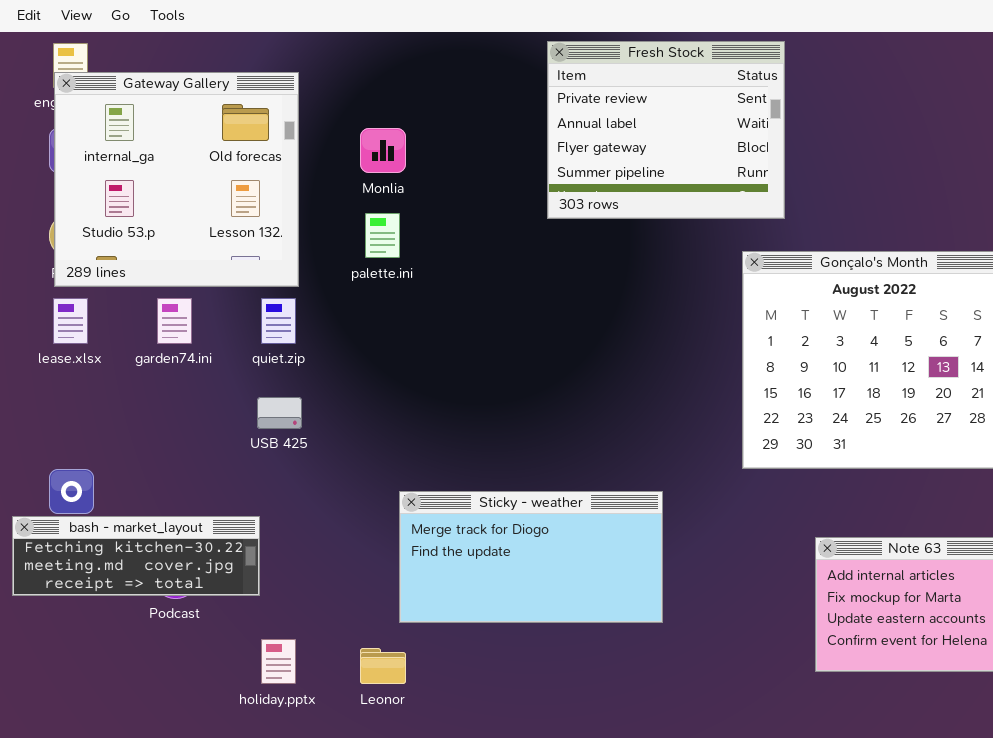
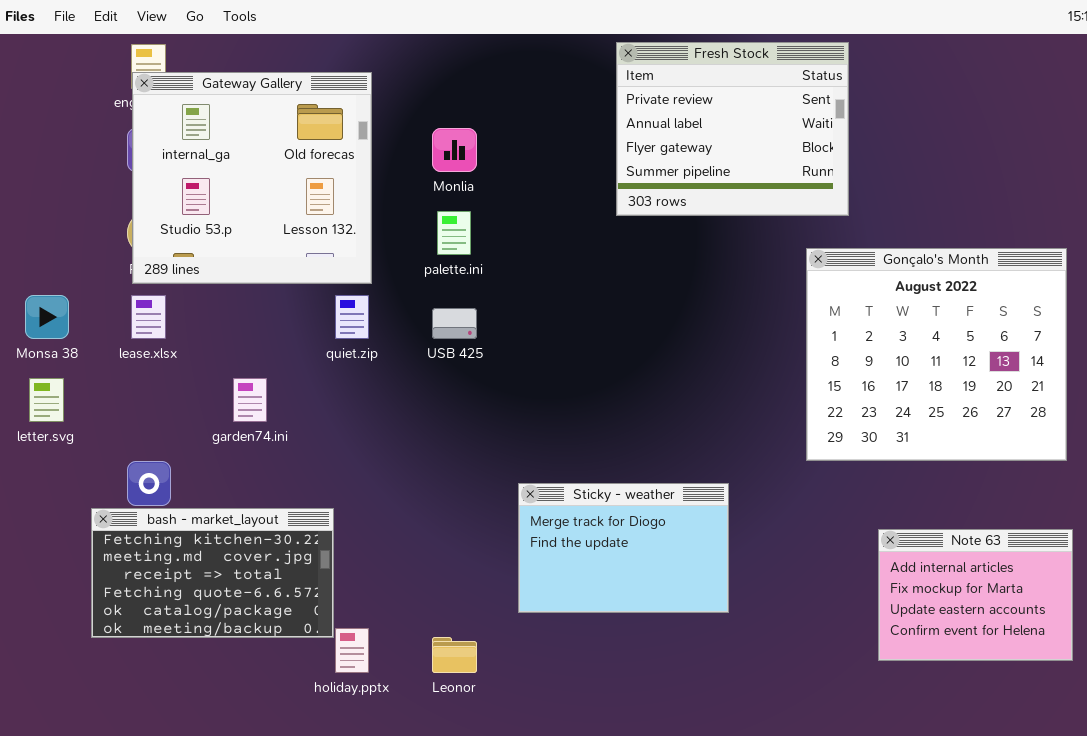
garden74.ini: [157,298,192,344] -> [233,378,267,422], moved
USB 425: [257,397,302,429] -> [432,308,477,339], moved
Sticky - weather: [399,491,663,623] -> [518,483,729,613], resized
bash - market_layout: [12,516,260,596] -> [91,508,334,638], resized

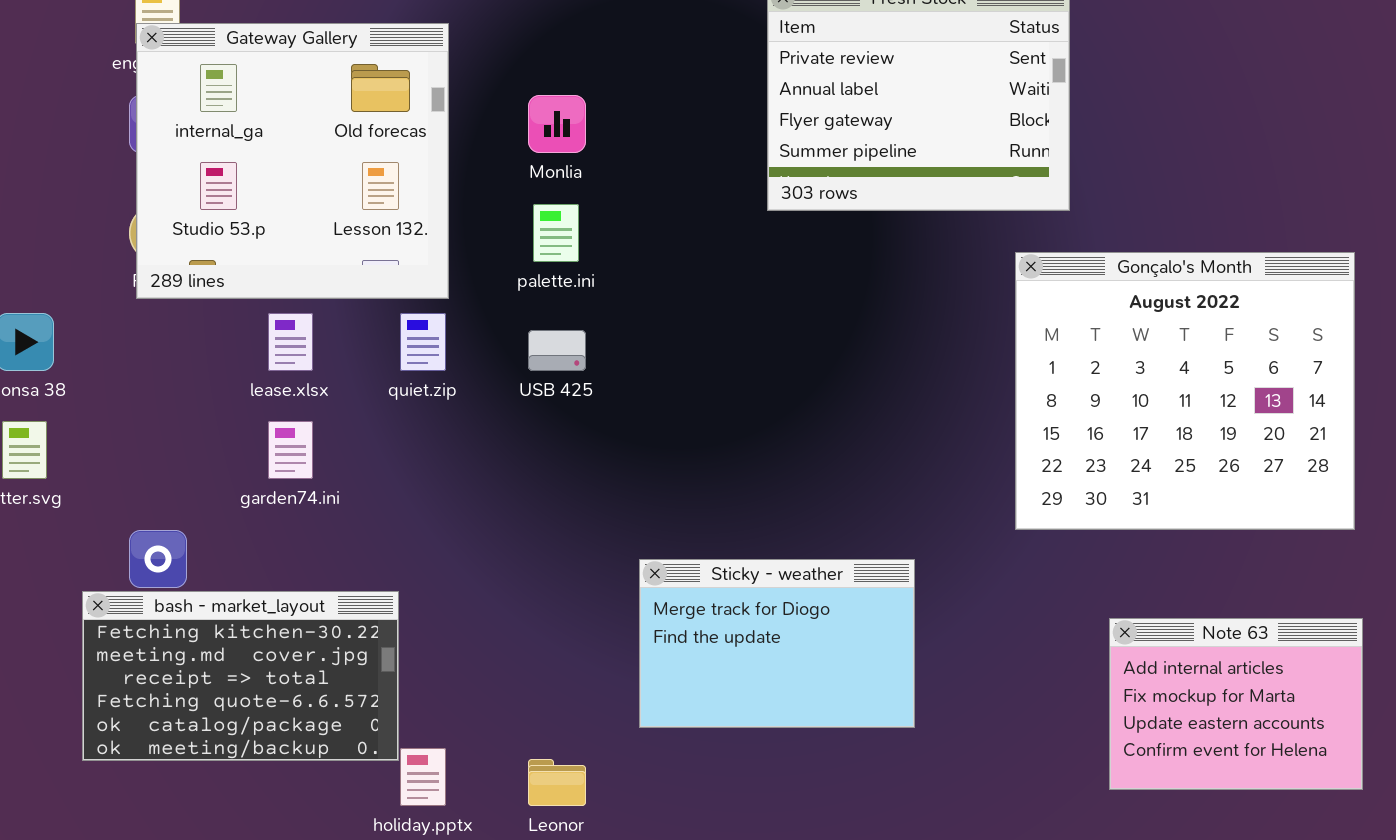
lease.xlsx: [131,295,166,339] -> [268,313,313,371], moved

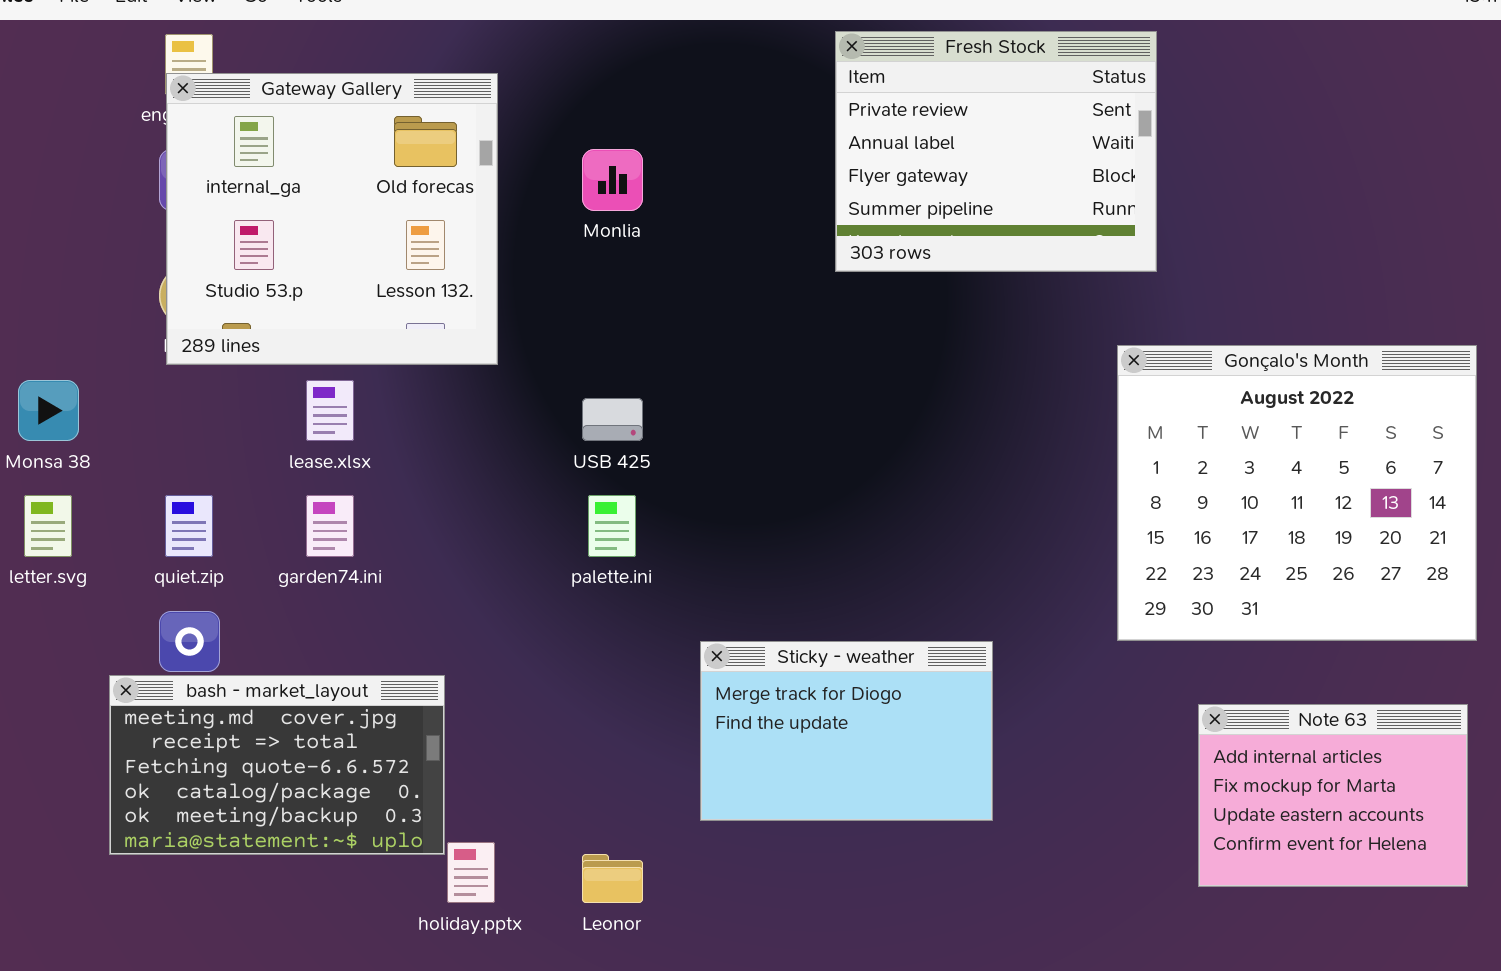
palette.ini: [533,204,579,262] -> [588,495,636,557], moved
Gonçalo's Month: [1015,252,1355,530] -> [1117,345,1477,641], moved
quiet.zip: [400,313,446,371] -> [165,495,213,557], moved
bash - market_layout: [82,591,399,761] -> [109,675,445,855], scrolled down 1 row

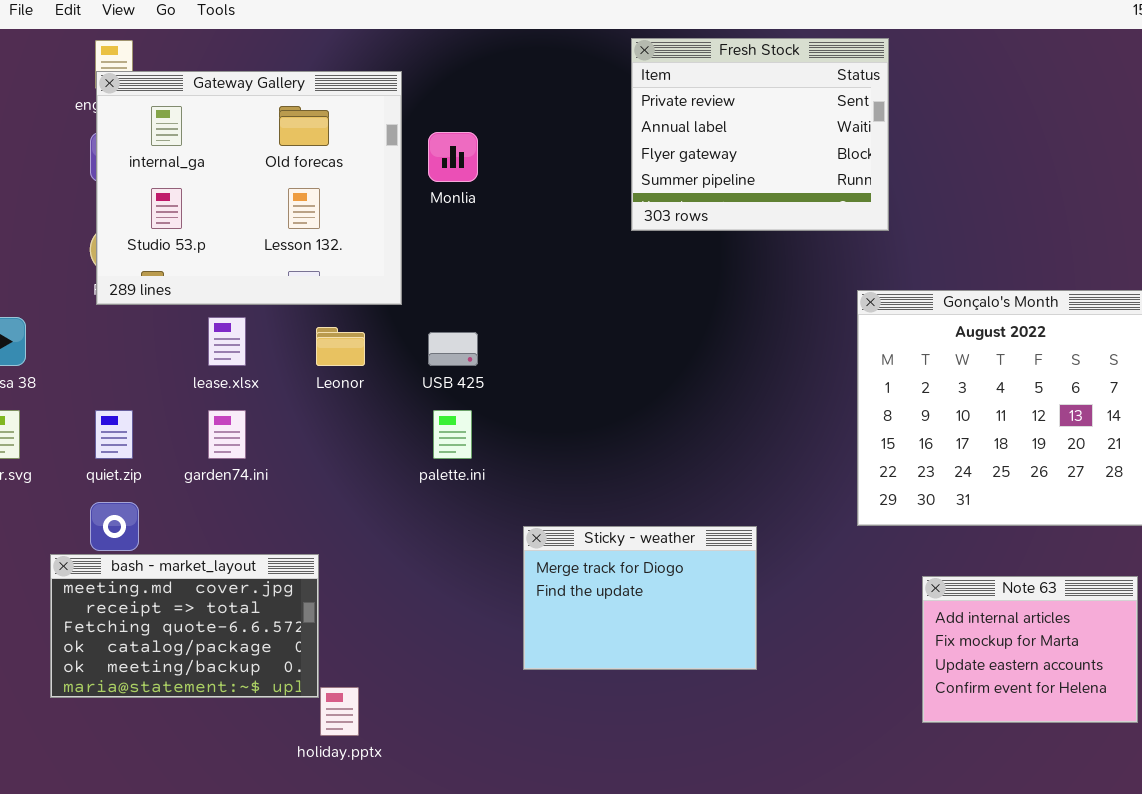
Gateway Gallery: [166,73,498,365] -> [96,71,402,305], resized
Leonor: [582,854,643,903] -> [316,327,365,366], moved

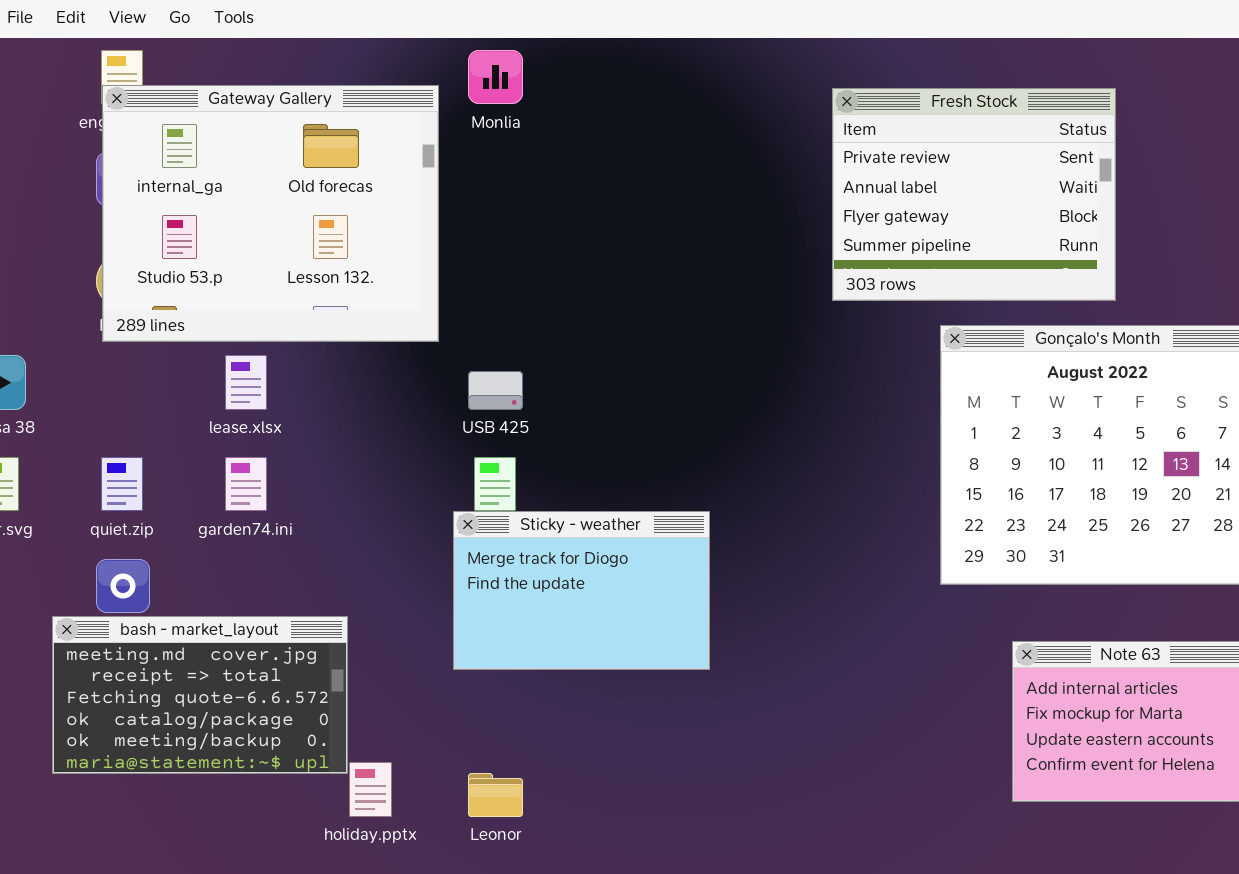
Fresh Stock: [631,38,889,231] -> [832,88,1116,301], moved
Monlia: [428,132,478,182] -> [468,50,523,104], moved
Leonor: [316,327,365,366] -> [468,773,523,817], moved
Sticky - weather: [523,526,757,670] -> [453,511,710,670], moved

